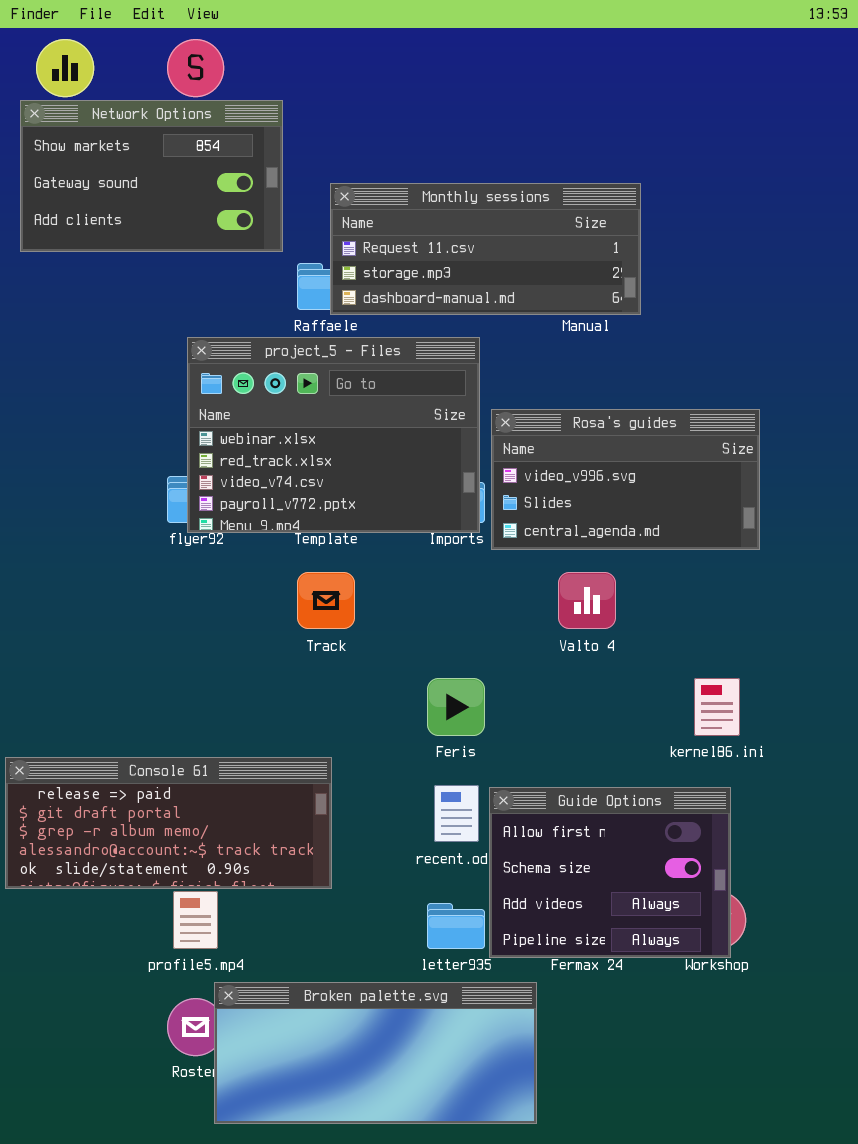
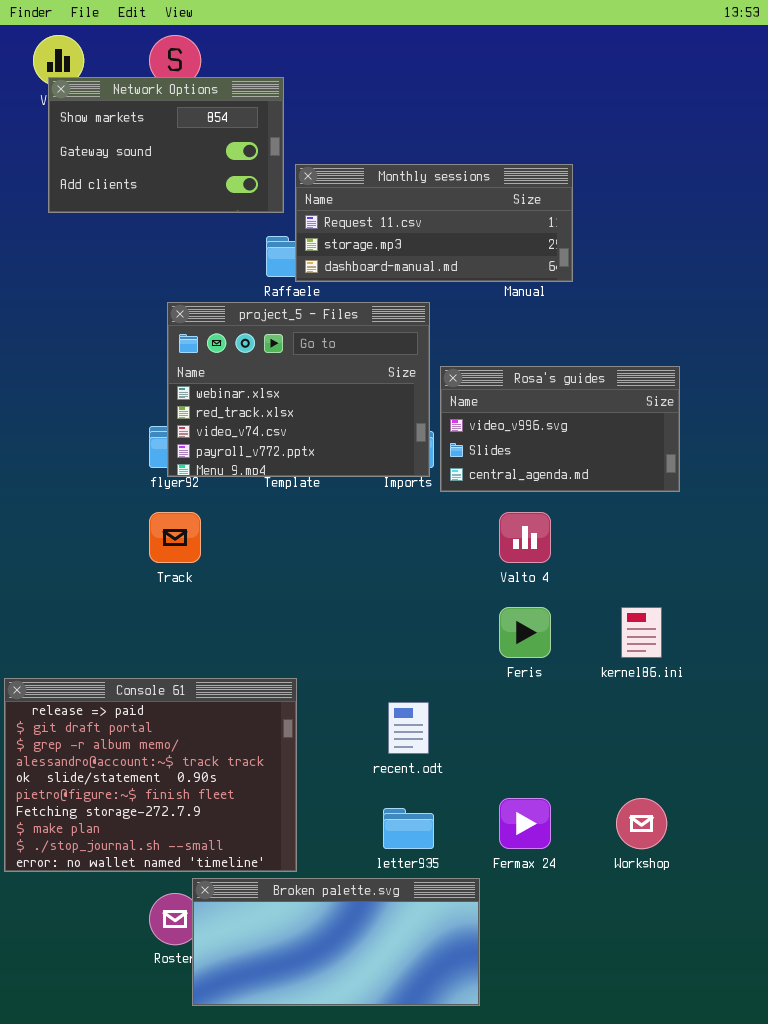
Network Options: [20,100,283,252] -> [48,77,284,213], moved
Track: [297,572,355,629] -> [149,512,201,563], moved
Feris: [427,678,485,736] -> [499,607,551,658], moved
Console 61: [5,757,332,889] -> [4,678,297,872], resized
Guide Options: [489,787,731,958] -> none, closed

